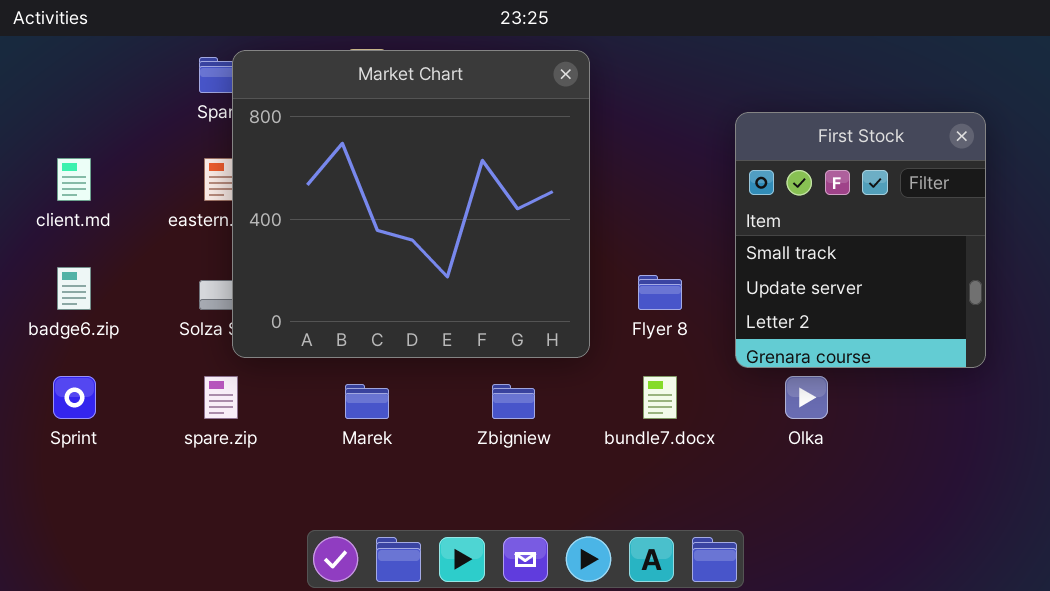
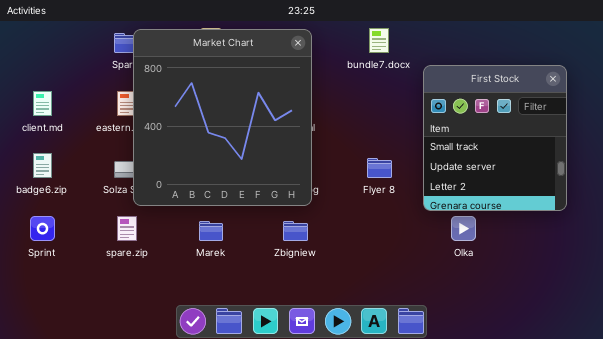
Market Chart: [232,50,590,358] -> [133,29,312,206], resized
bundle7.docx: [643,376,677,419] -> [369,28,389,53], moved

